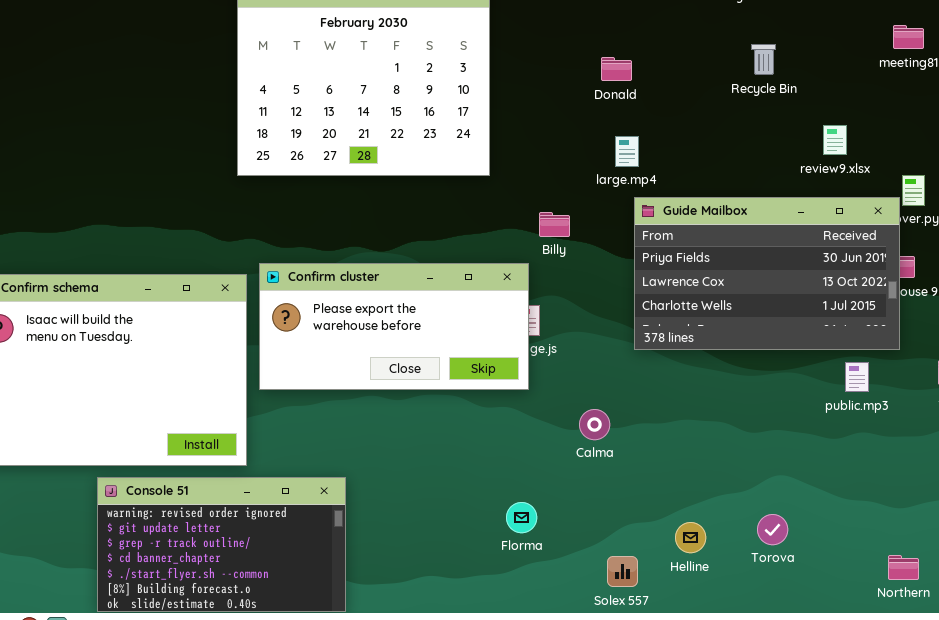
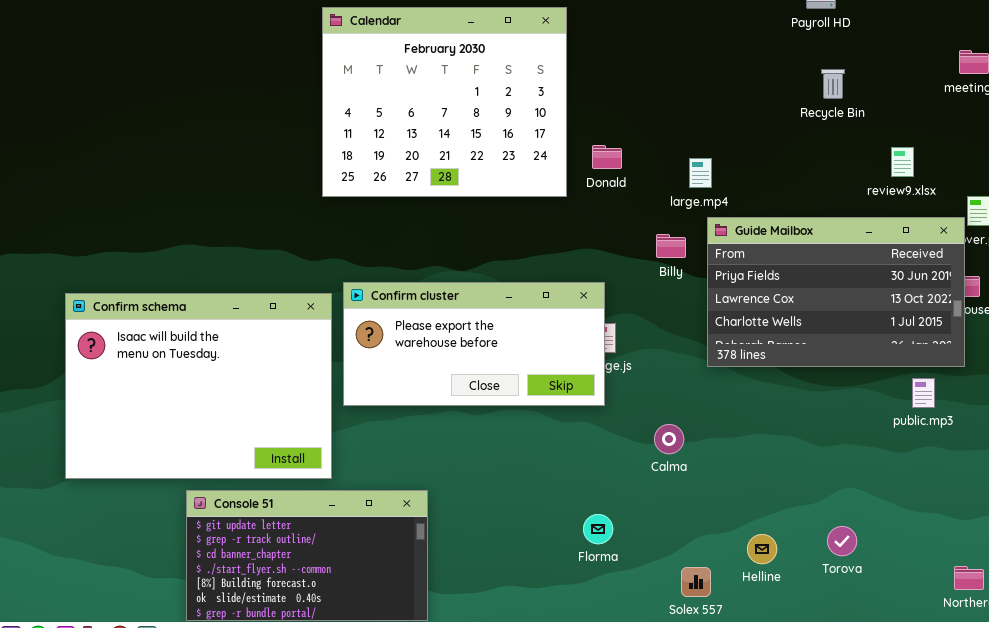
Donald: [601,57,632,81] -> [592,145,622,169], moved
Billy: [539,212,570,237] -> [656,234,686,258], moved
Console 51: [97,477,346,612] -> [186,490,428,621], scrolled down 1 row

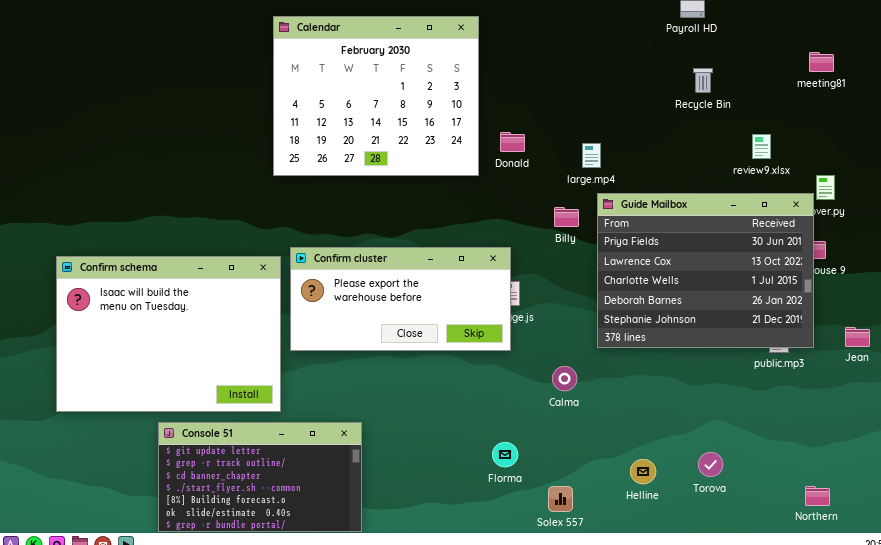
Guide Mailbox: [707,217,965,367] -> [597,193,814,348], resized
Solex 557: [681,567,711,597] -> [548,486,573,512], moved

